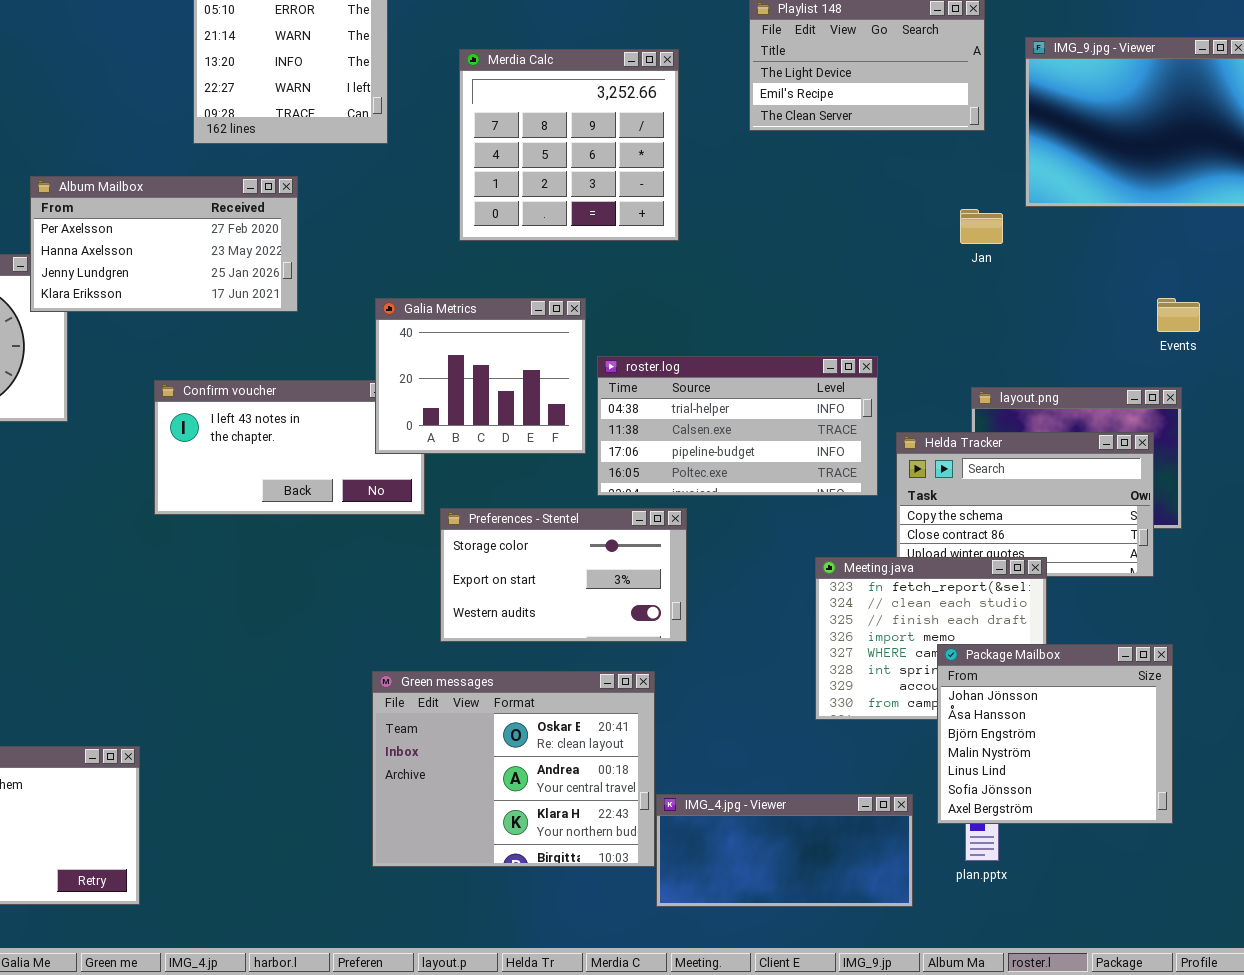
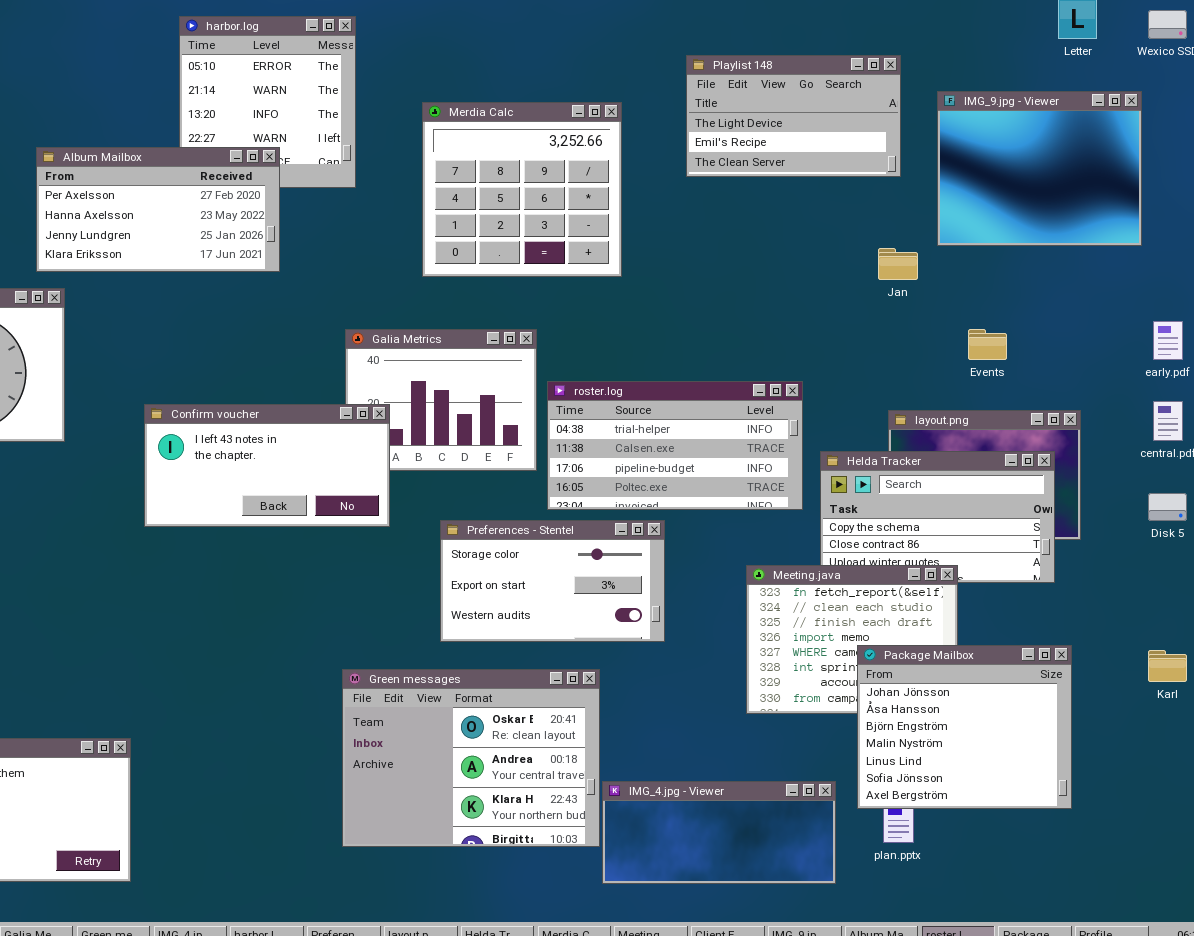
Album Mailbox: [30,176,298,312] -> [36,147,280,272], moved
Events: [1157,298,1200,332] -> [968,329,1007,360], moved
Confirm voucher: [154,380,425,515] -> [144,404,390,527], raised
Preferences - Stentel: [440,508,687,642] -> [440,520,665,642], moved

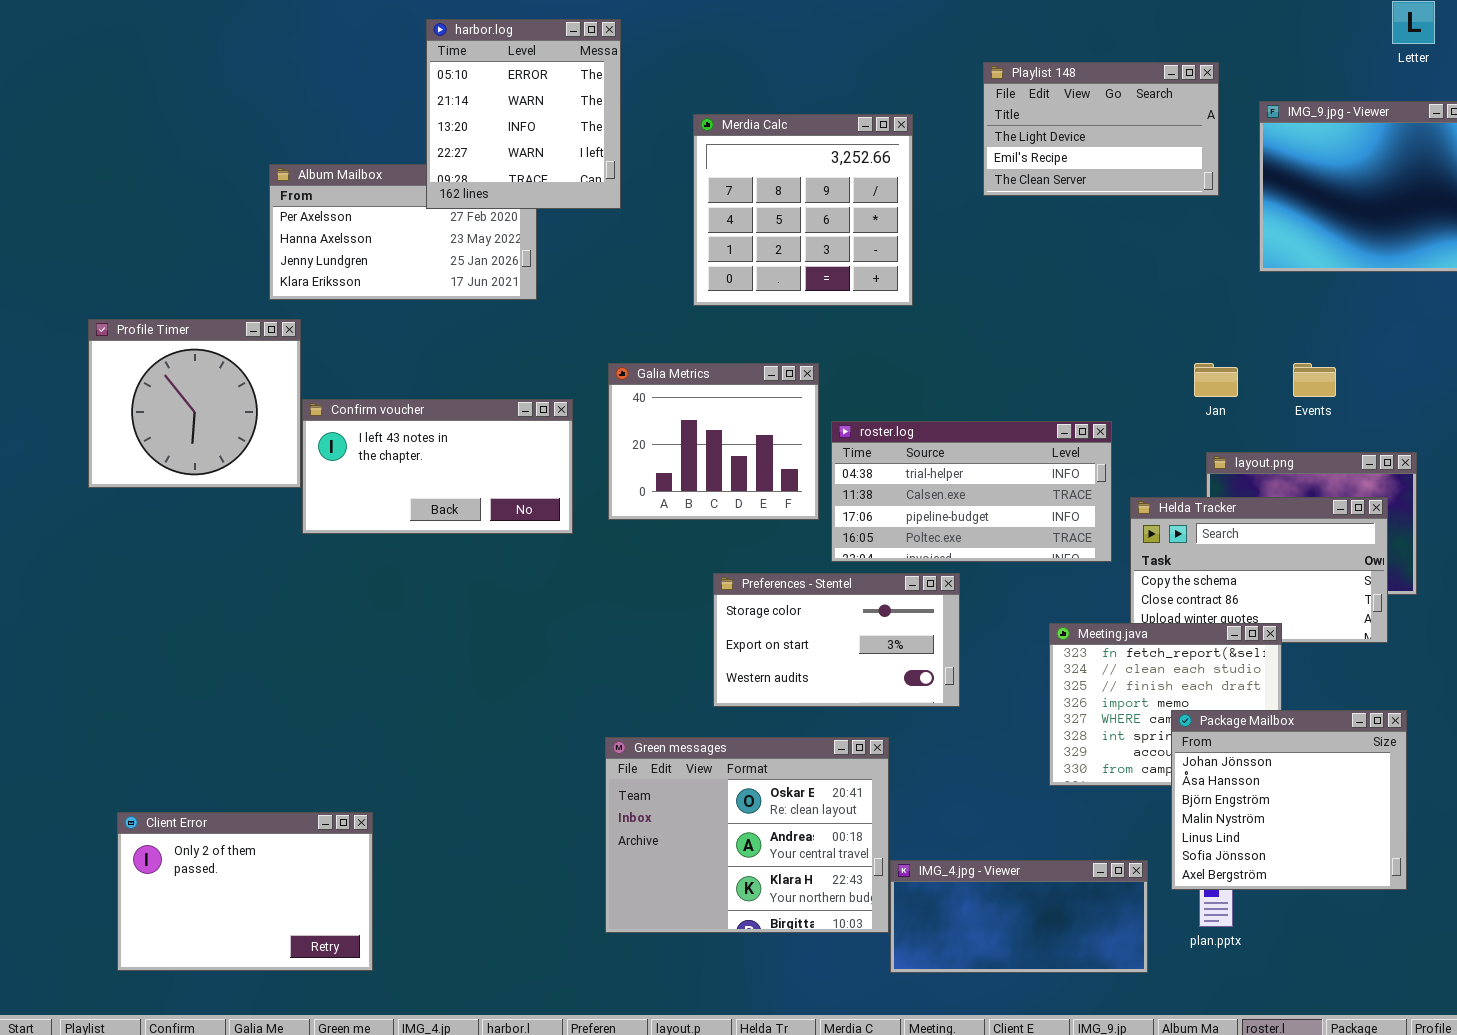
harbor.log: [179,16,356,188] -> [426,19,621,209], raised
Jan: [878,248,918,280] -> [1194,363,1238,397], moved
Confirm voucher: [144,404,390,527] -> [302,399,573,534], moved

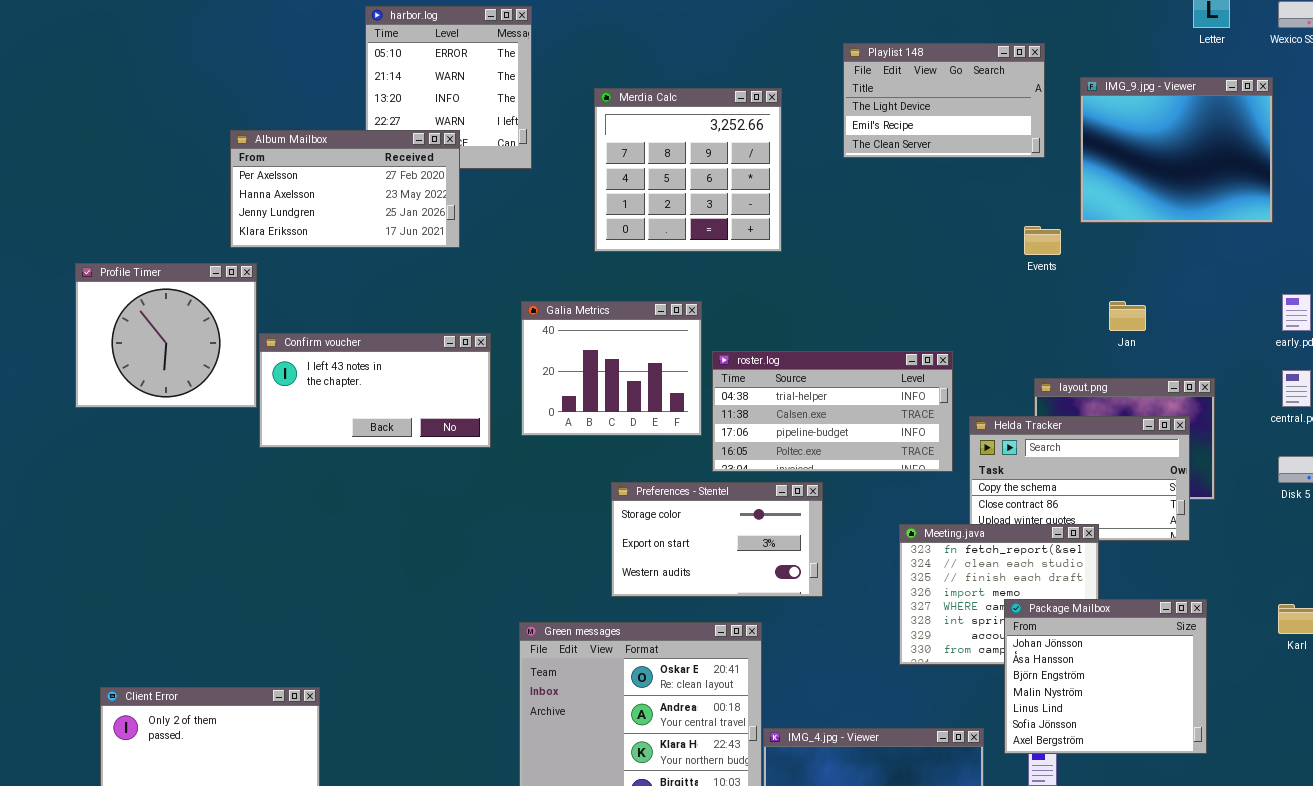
Album Mailbox: [269,164,537,300] -> [230,130,460,248], raised
Jan: [1194,363,1238,397] -> [1109,301,1146,331], moved
Events: [1293,363,1336,397] -> [1024,226,1061,255], moved

